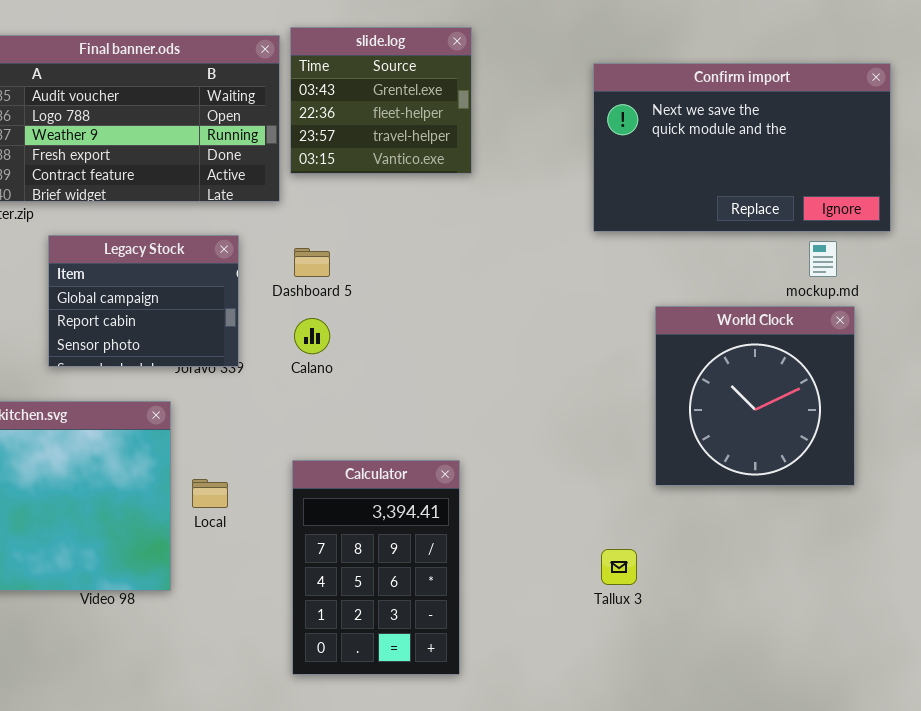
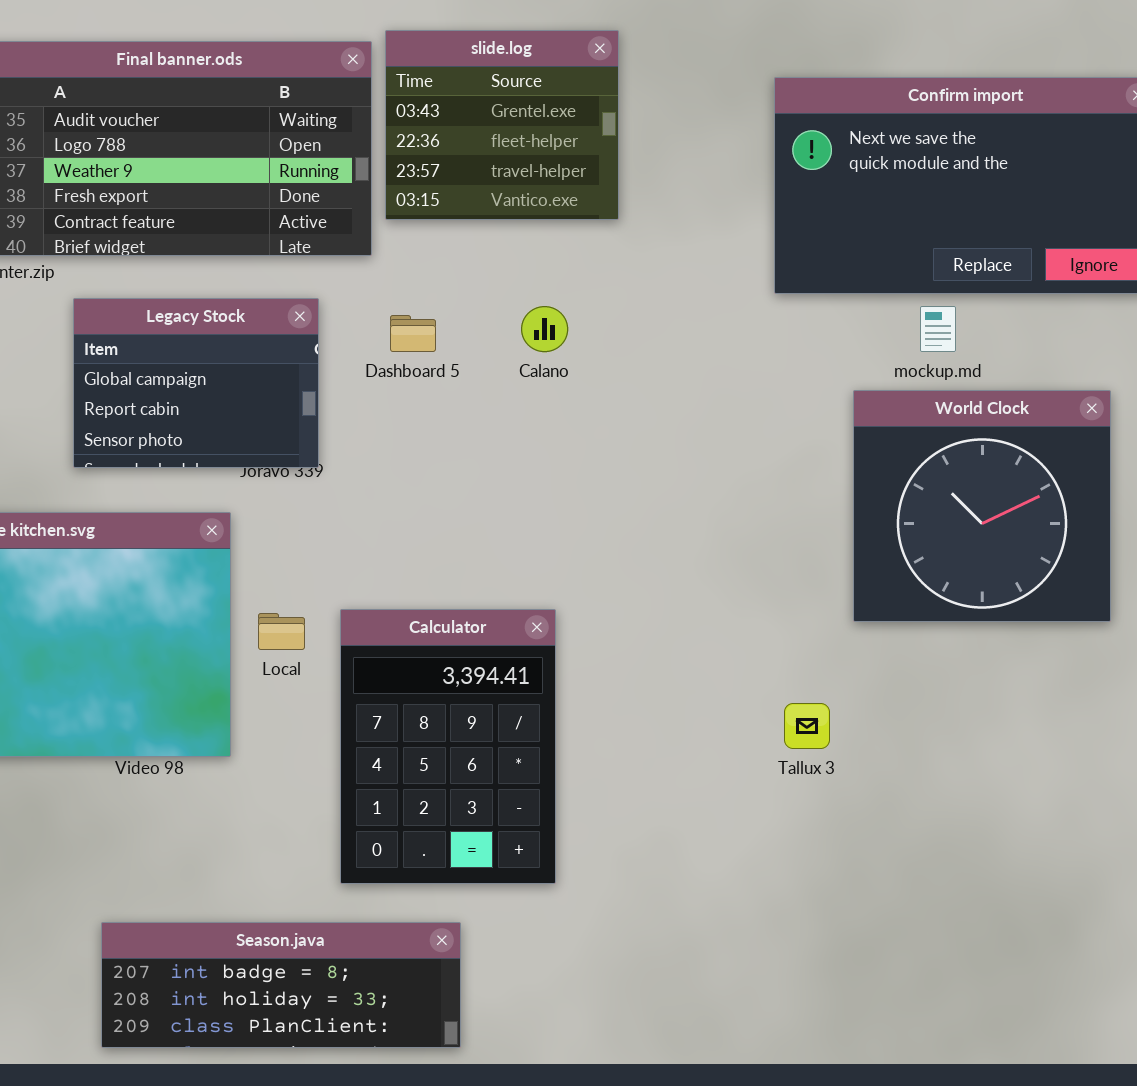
mockup.md: [809,241,837,277] -> [920,306,956,352], moved
Calano: [294,318,330,354] -> [521,306,568,352], moved
Calculator: [292,460,460,675] -> [340,609,556,884], moved

